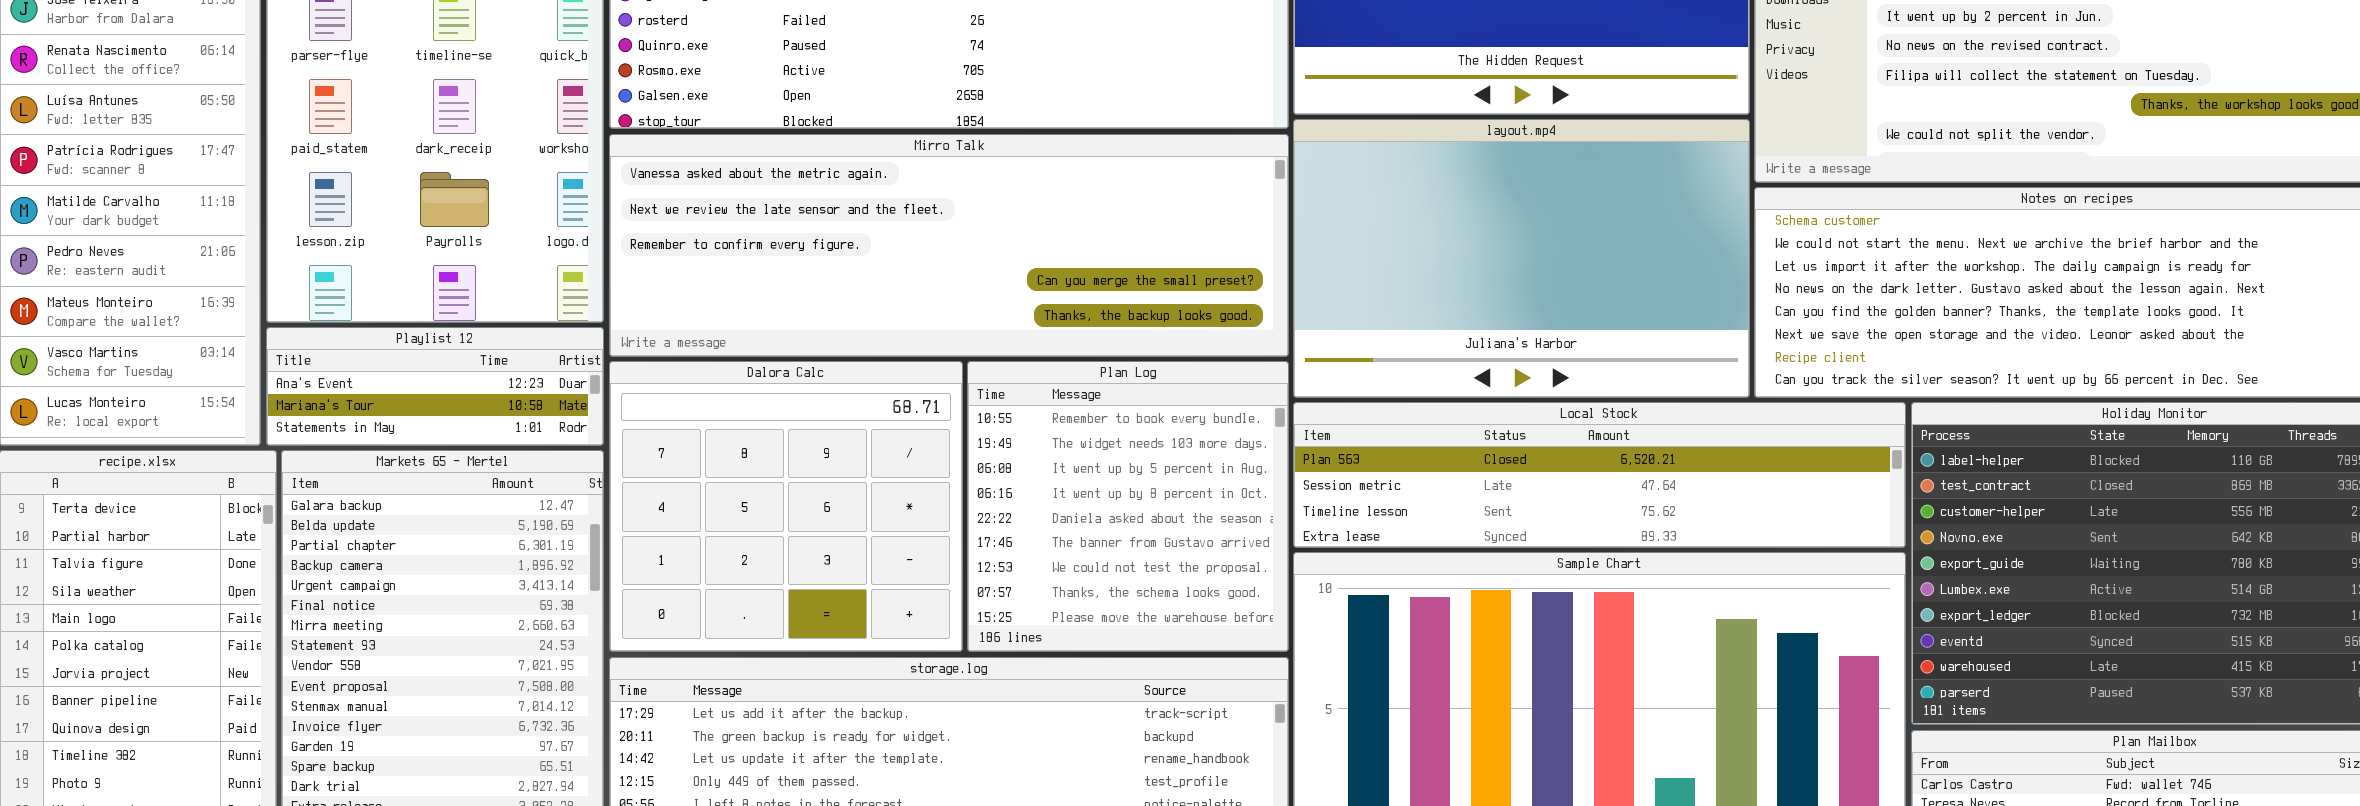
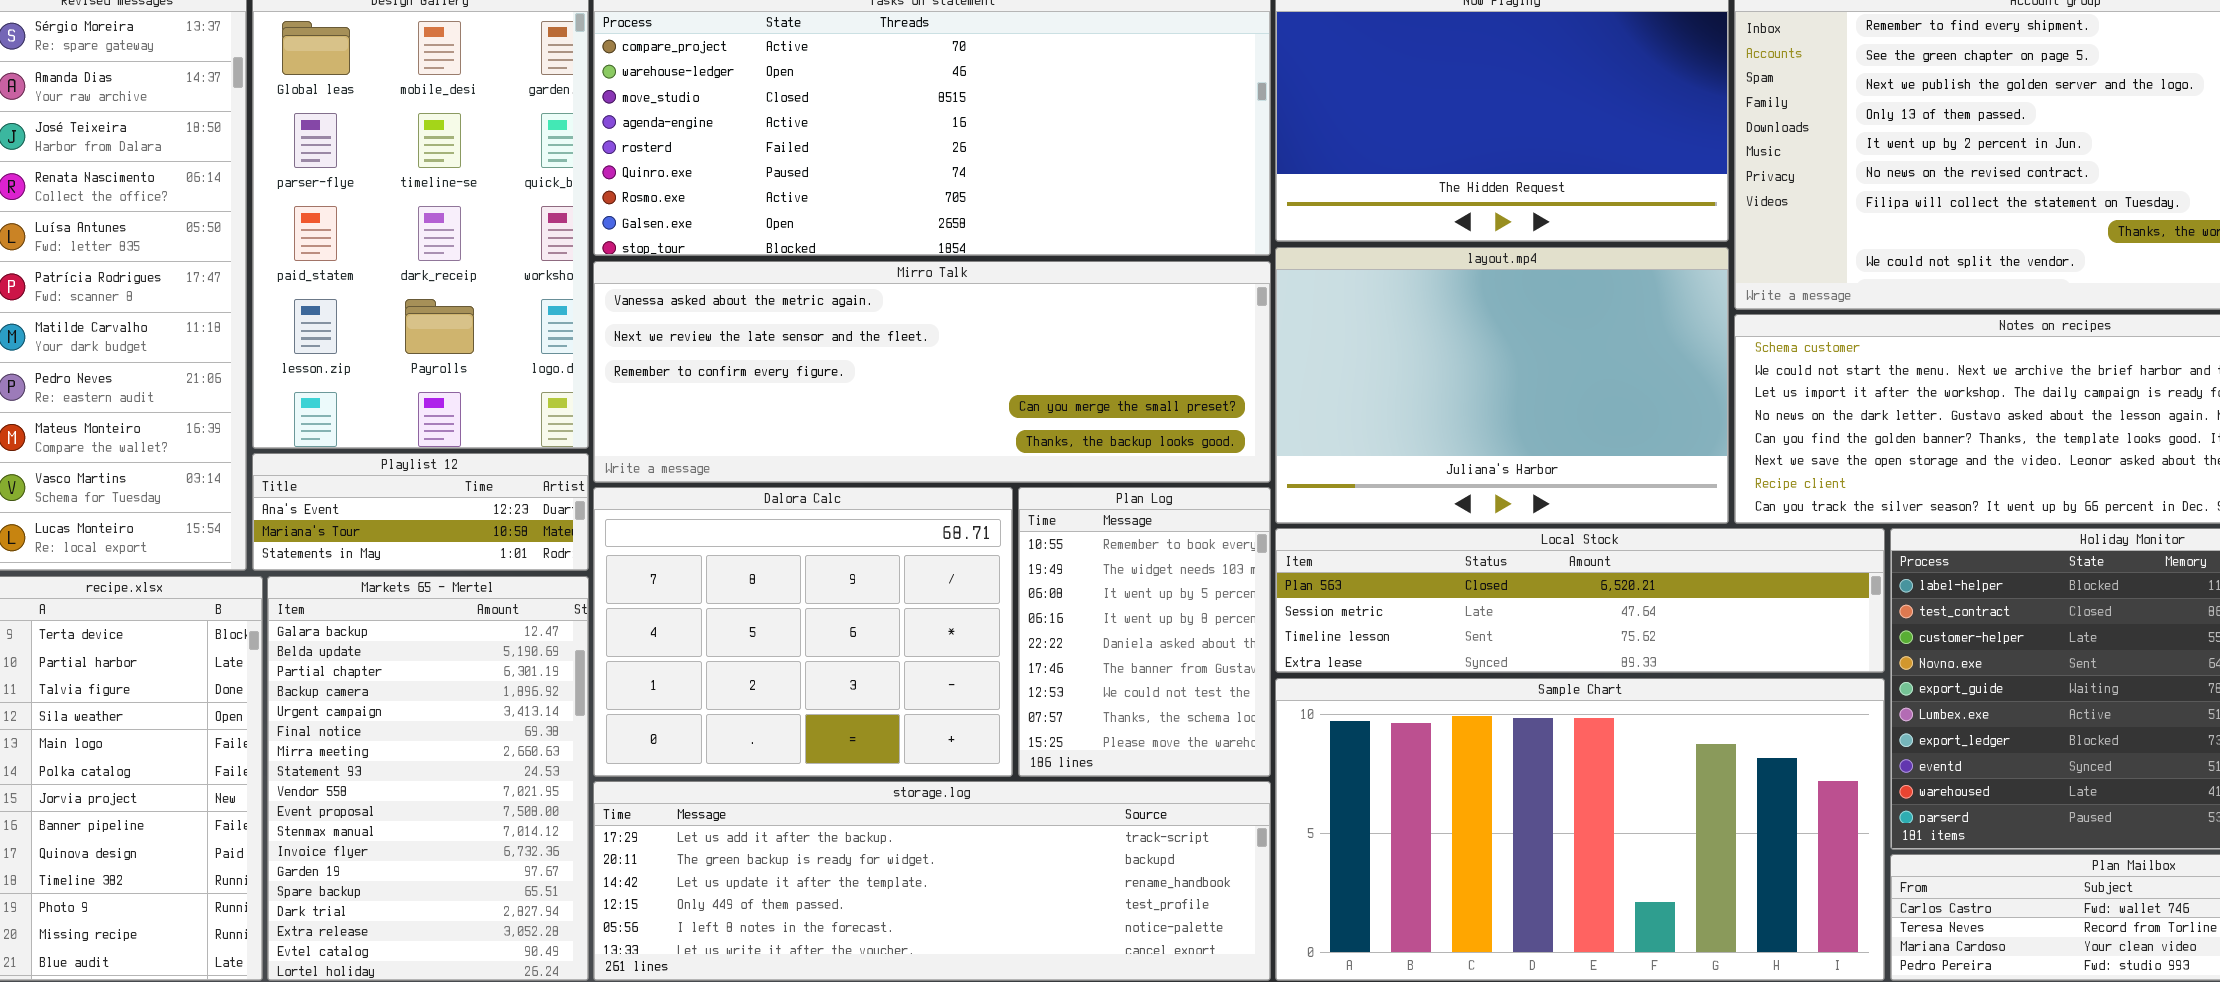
Dalora Calc: [609,361,963,652] -> [593,487,1013,777], resized
Plan Log: [967,361,1289,652] -> [1018,487,1271,777], resized

